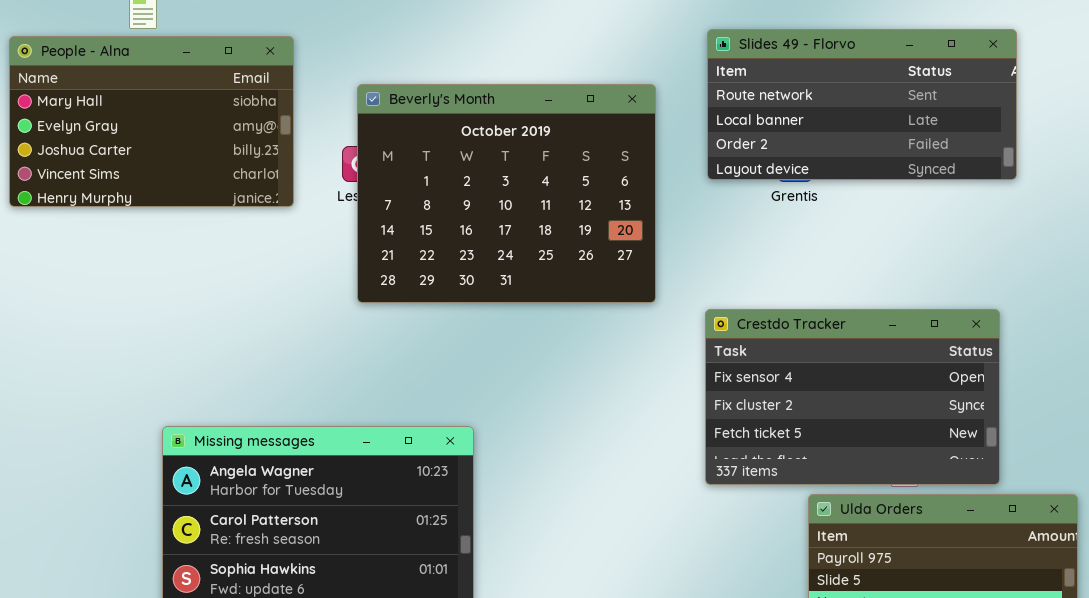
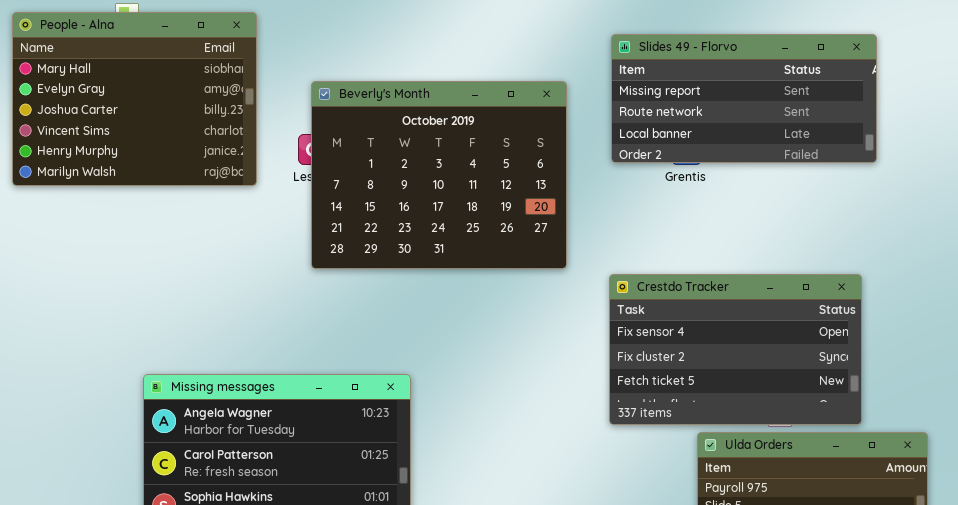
Slides 49 - Florvo: [707,29,1017,180] -> [611,34,877,163], scrolled up 1 row
People - Alna: [9,36,294,207] -> [12,12,257,186], resized

